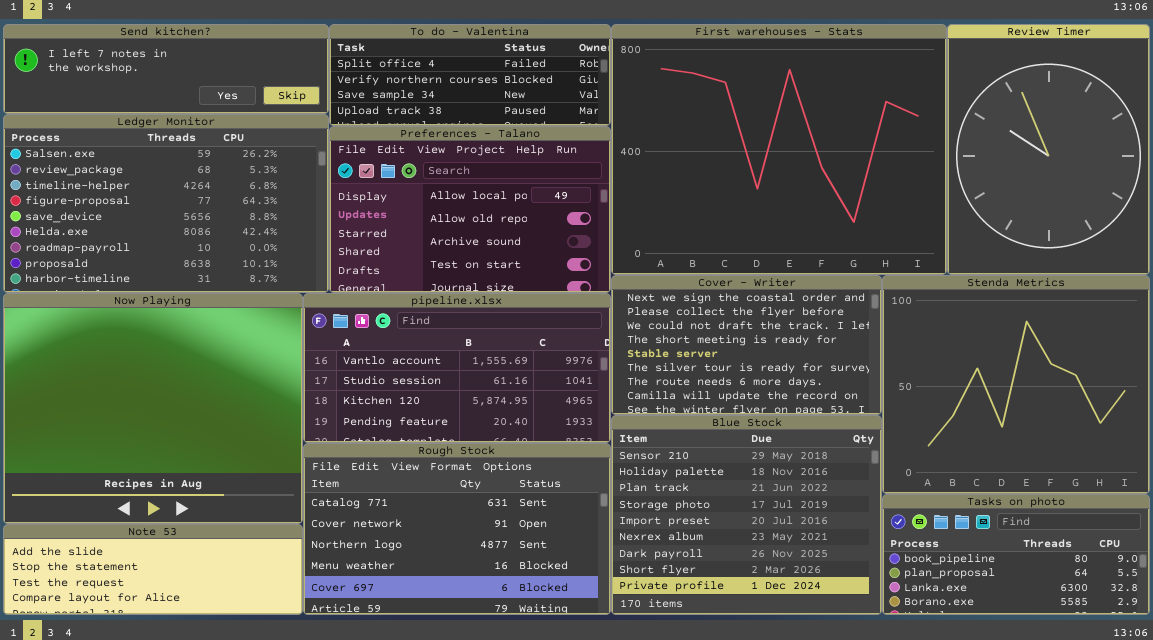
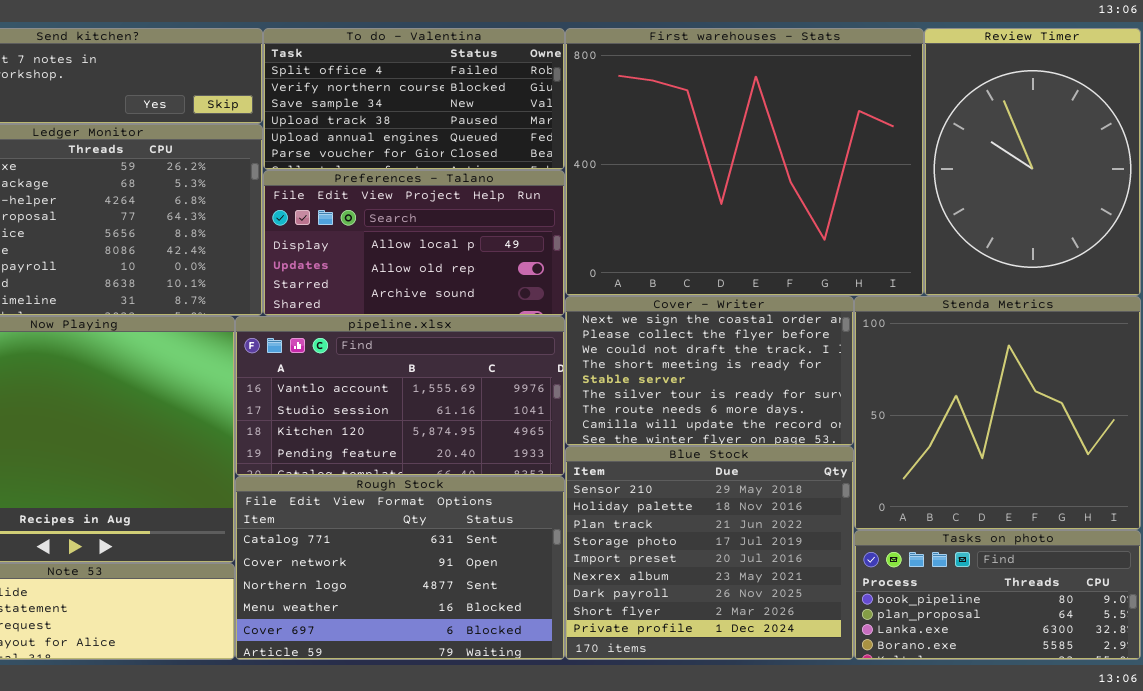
To do - Valentina: [329,24,611,126] -> [263,28,565,170], resized
Preferences - Talano: [329,126,611,293] -> [263,170,565,316], resized

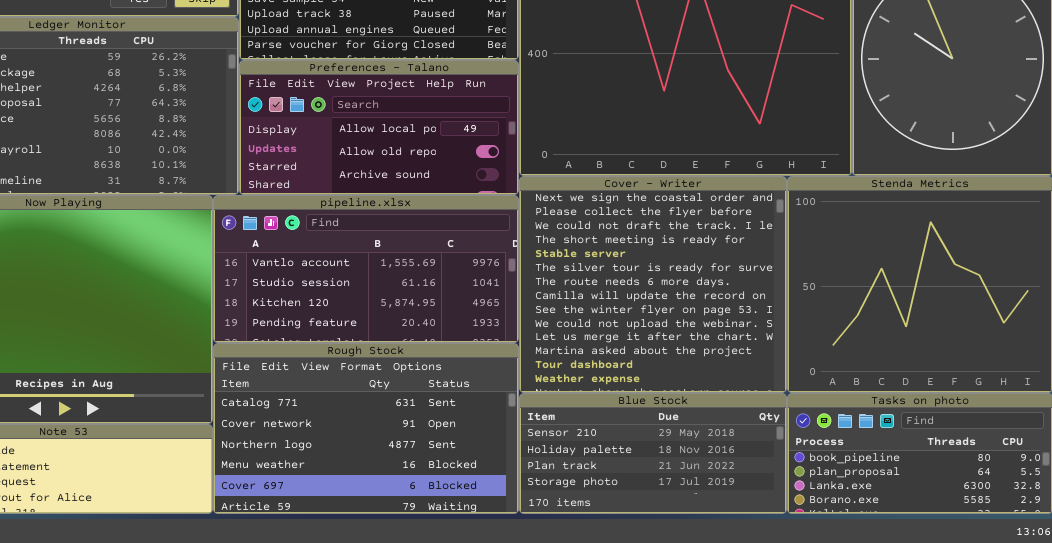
Cover - Writer: [565,296,854,446] -> [519,176,787,393], resized
Blue Stock: [565,446,854,660] -> [519,393,787,514], resized

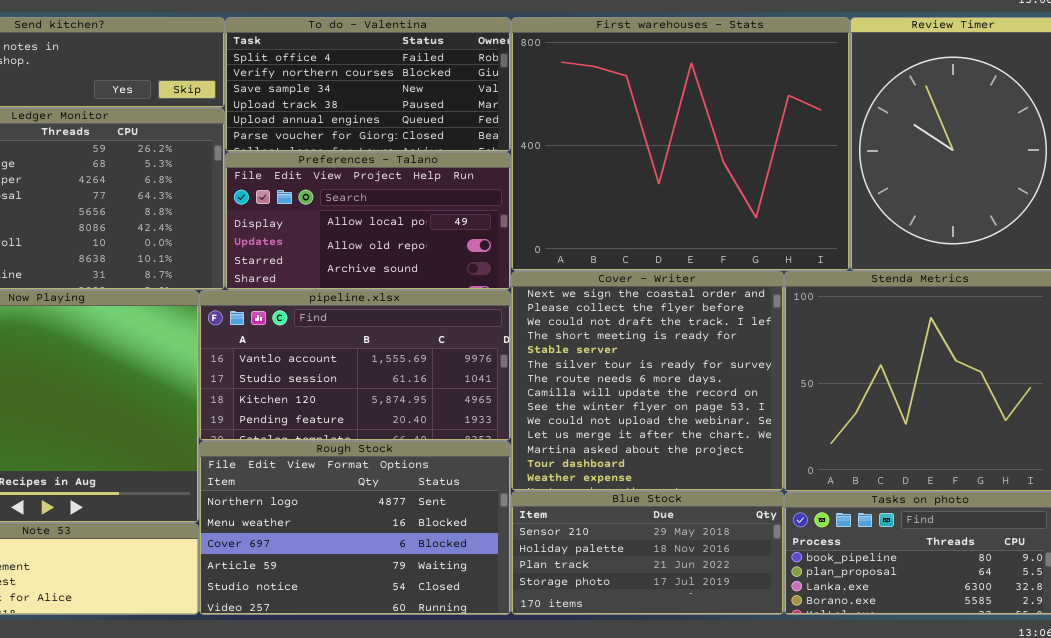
Rough Stock: [213,343,519,514] -> [199,441,511,615], scrolled down 2 rows

